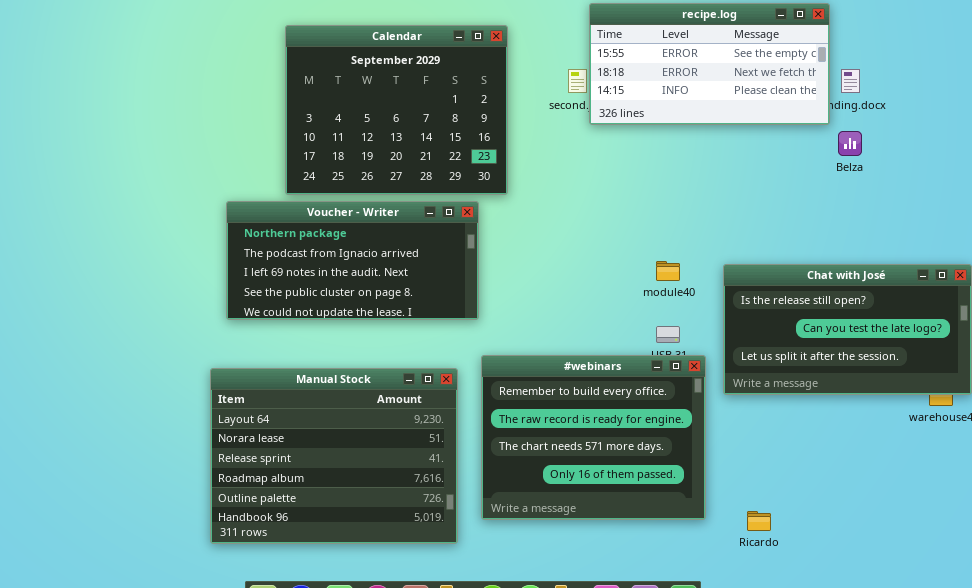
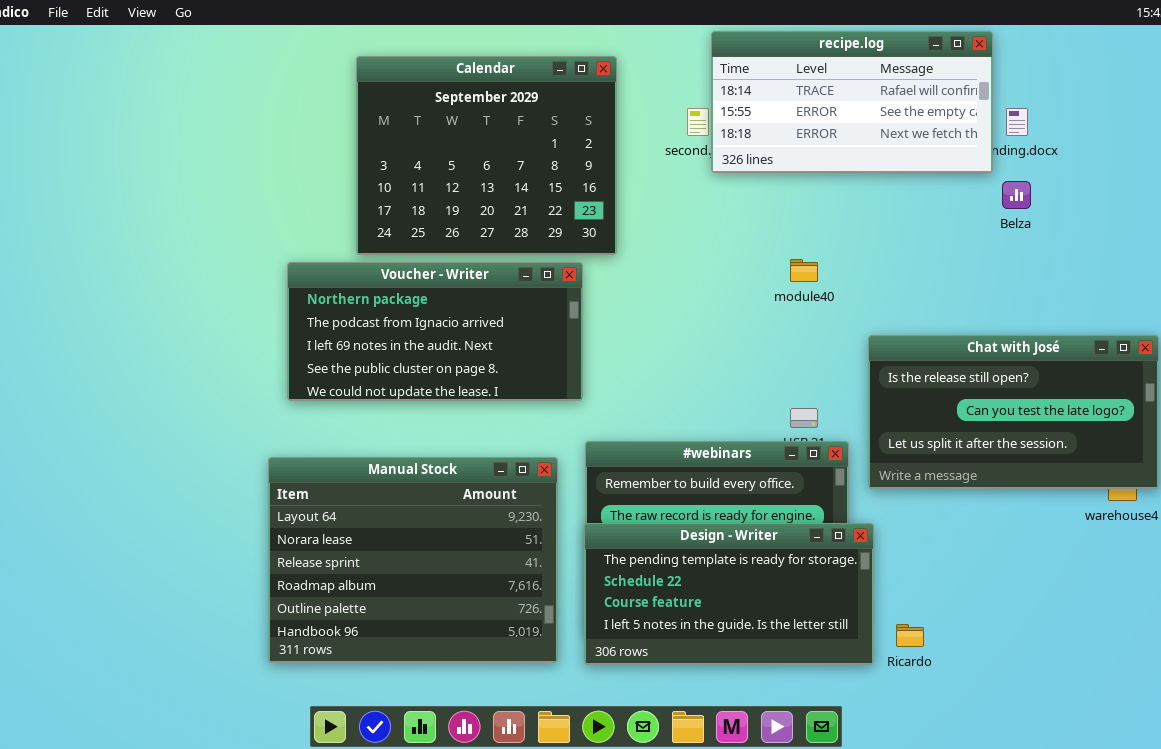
recipe.log: [589,3,830,125] -> [711,31,993,173], scrolled up 1 row
module40: [656,261,680,281] -> [790,259,818,282], moved
Design - Writer: none -> [584,523,874,665], opened

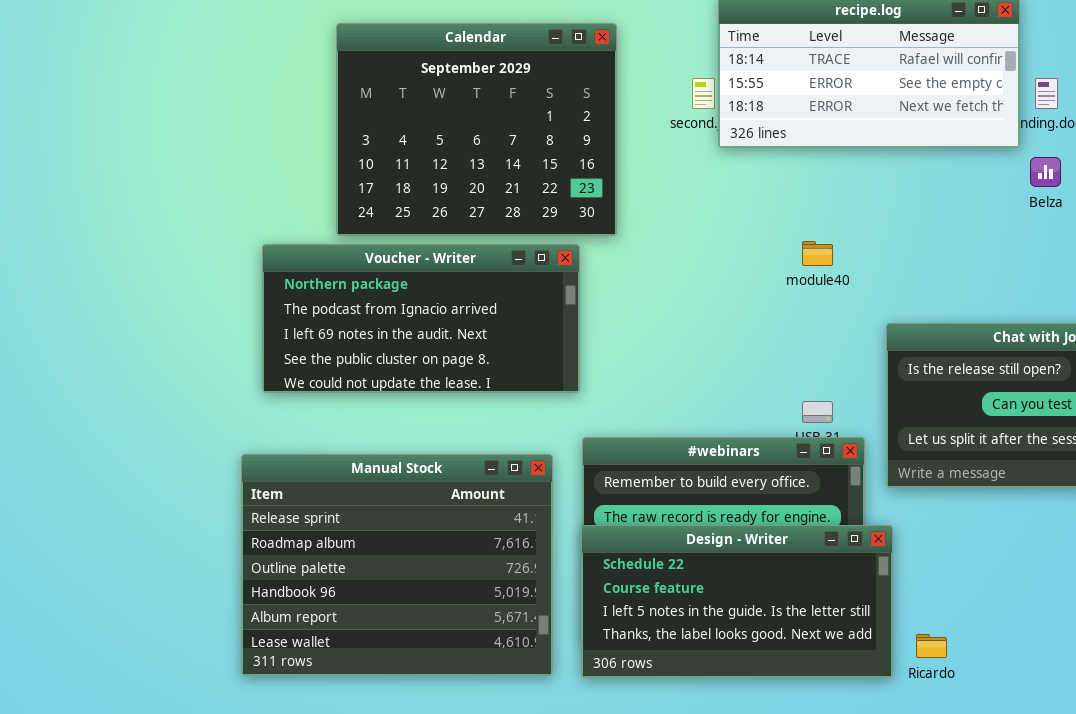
Manual Stock: [268,457,558,663] -> [241,454,553,676], scrolled down 2 rows
Design - Writer: [584,523,874,665] -> [581,525,893,678], scrolled down 1 row

